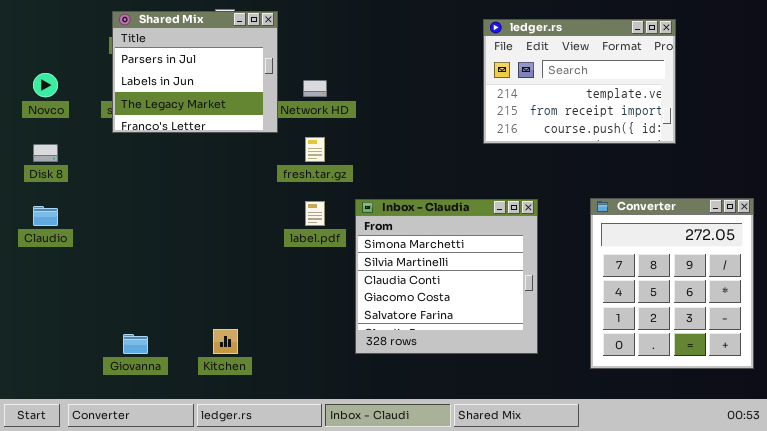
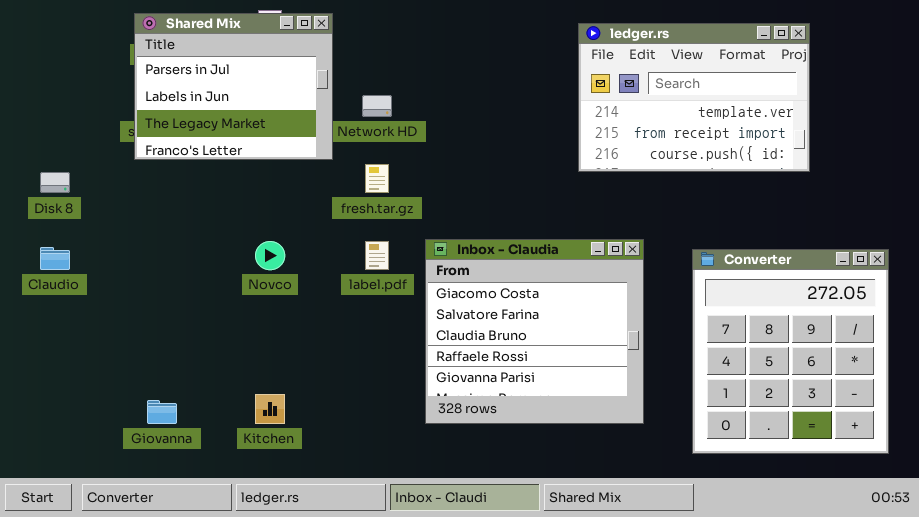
Novco: [33,73,58,97] -> [255,241,285,270], moved
Converter: [590,198,754,369] -> [692,249,889,454], moved
Inbox - Claudia: [355,199,538,354] -> [425,239,644,424], scrolled down 3 rows

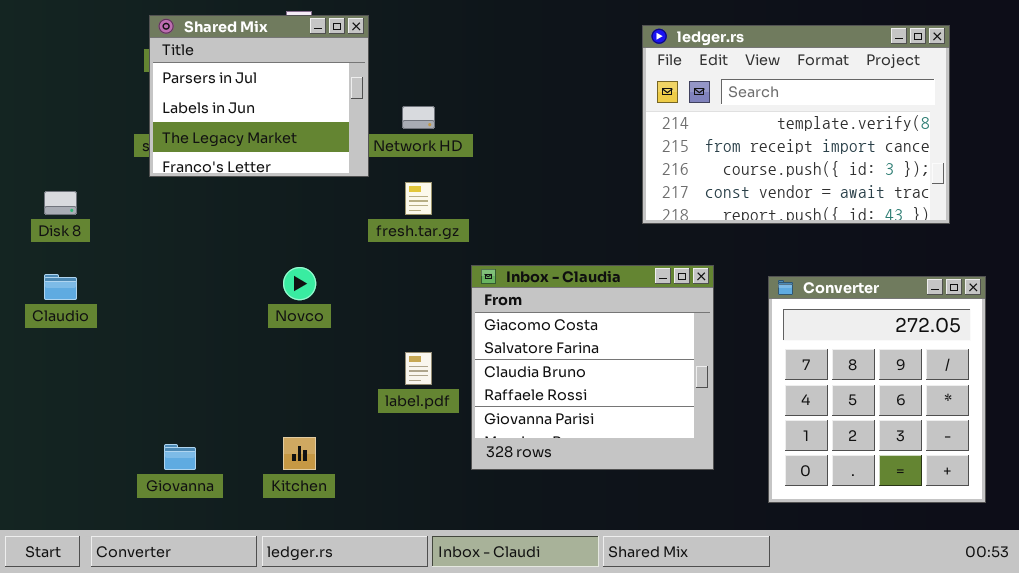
ledger.rs: [578,23,810,172] -> [642,25,950,224], resized
label.pdf: [365,241,389,270] -> [405,352,432,385], moved

